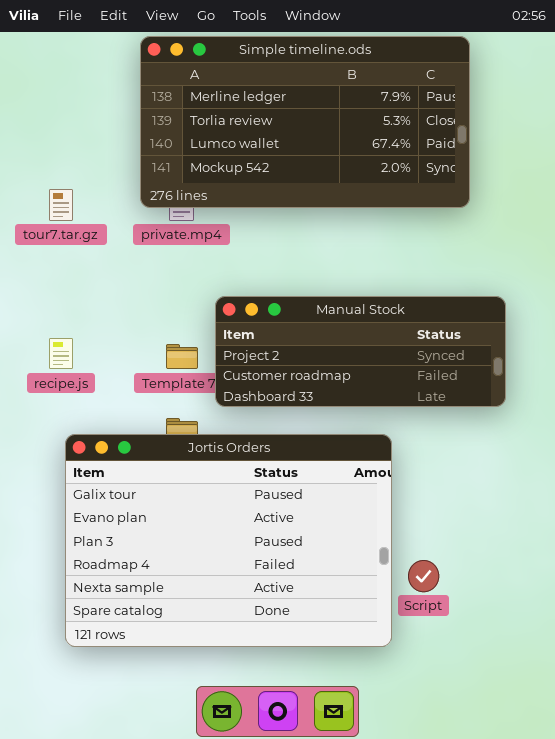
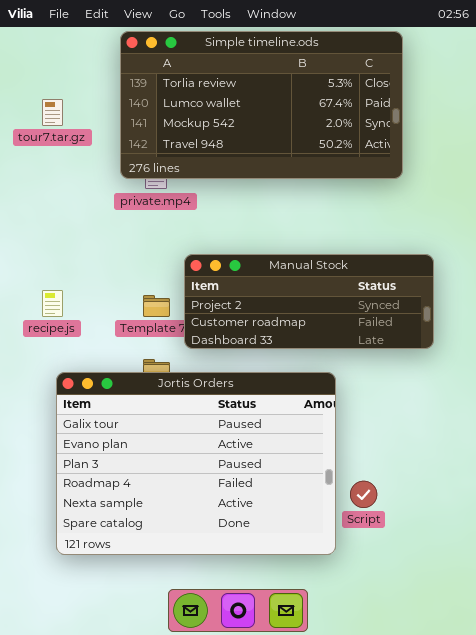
Simple timeline.ods: [140,36,470,208] -> [120,31,403,179], scrolled down 1 row
tour7.tar.gz: [49,189,73,221] -> [42,99,63,126], moved

